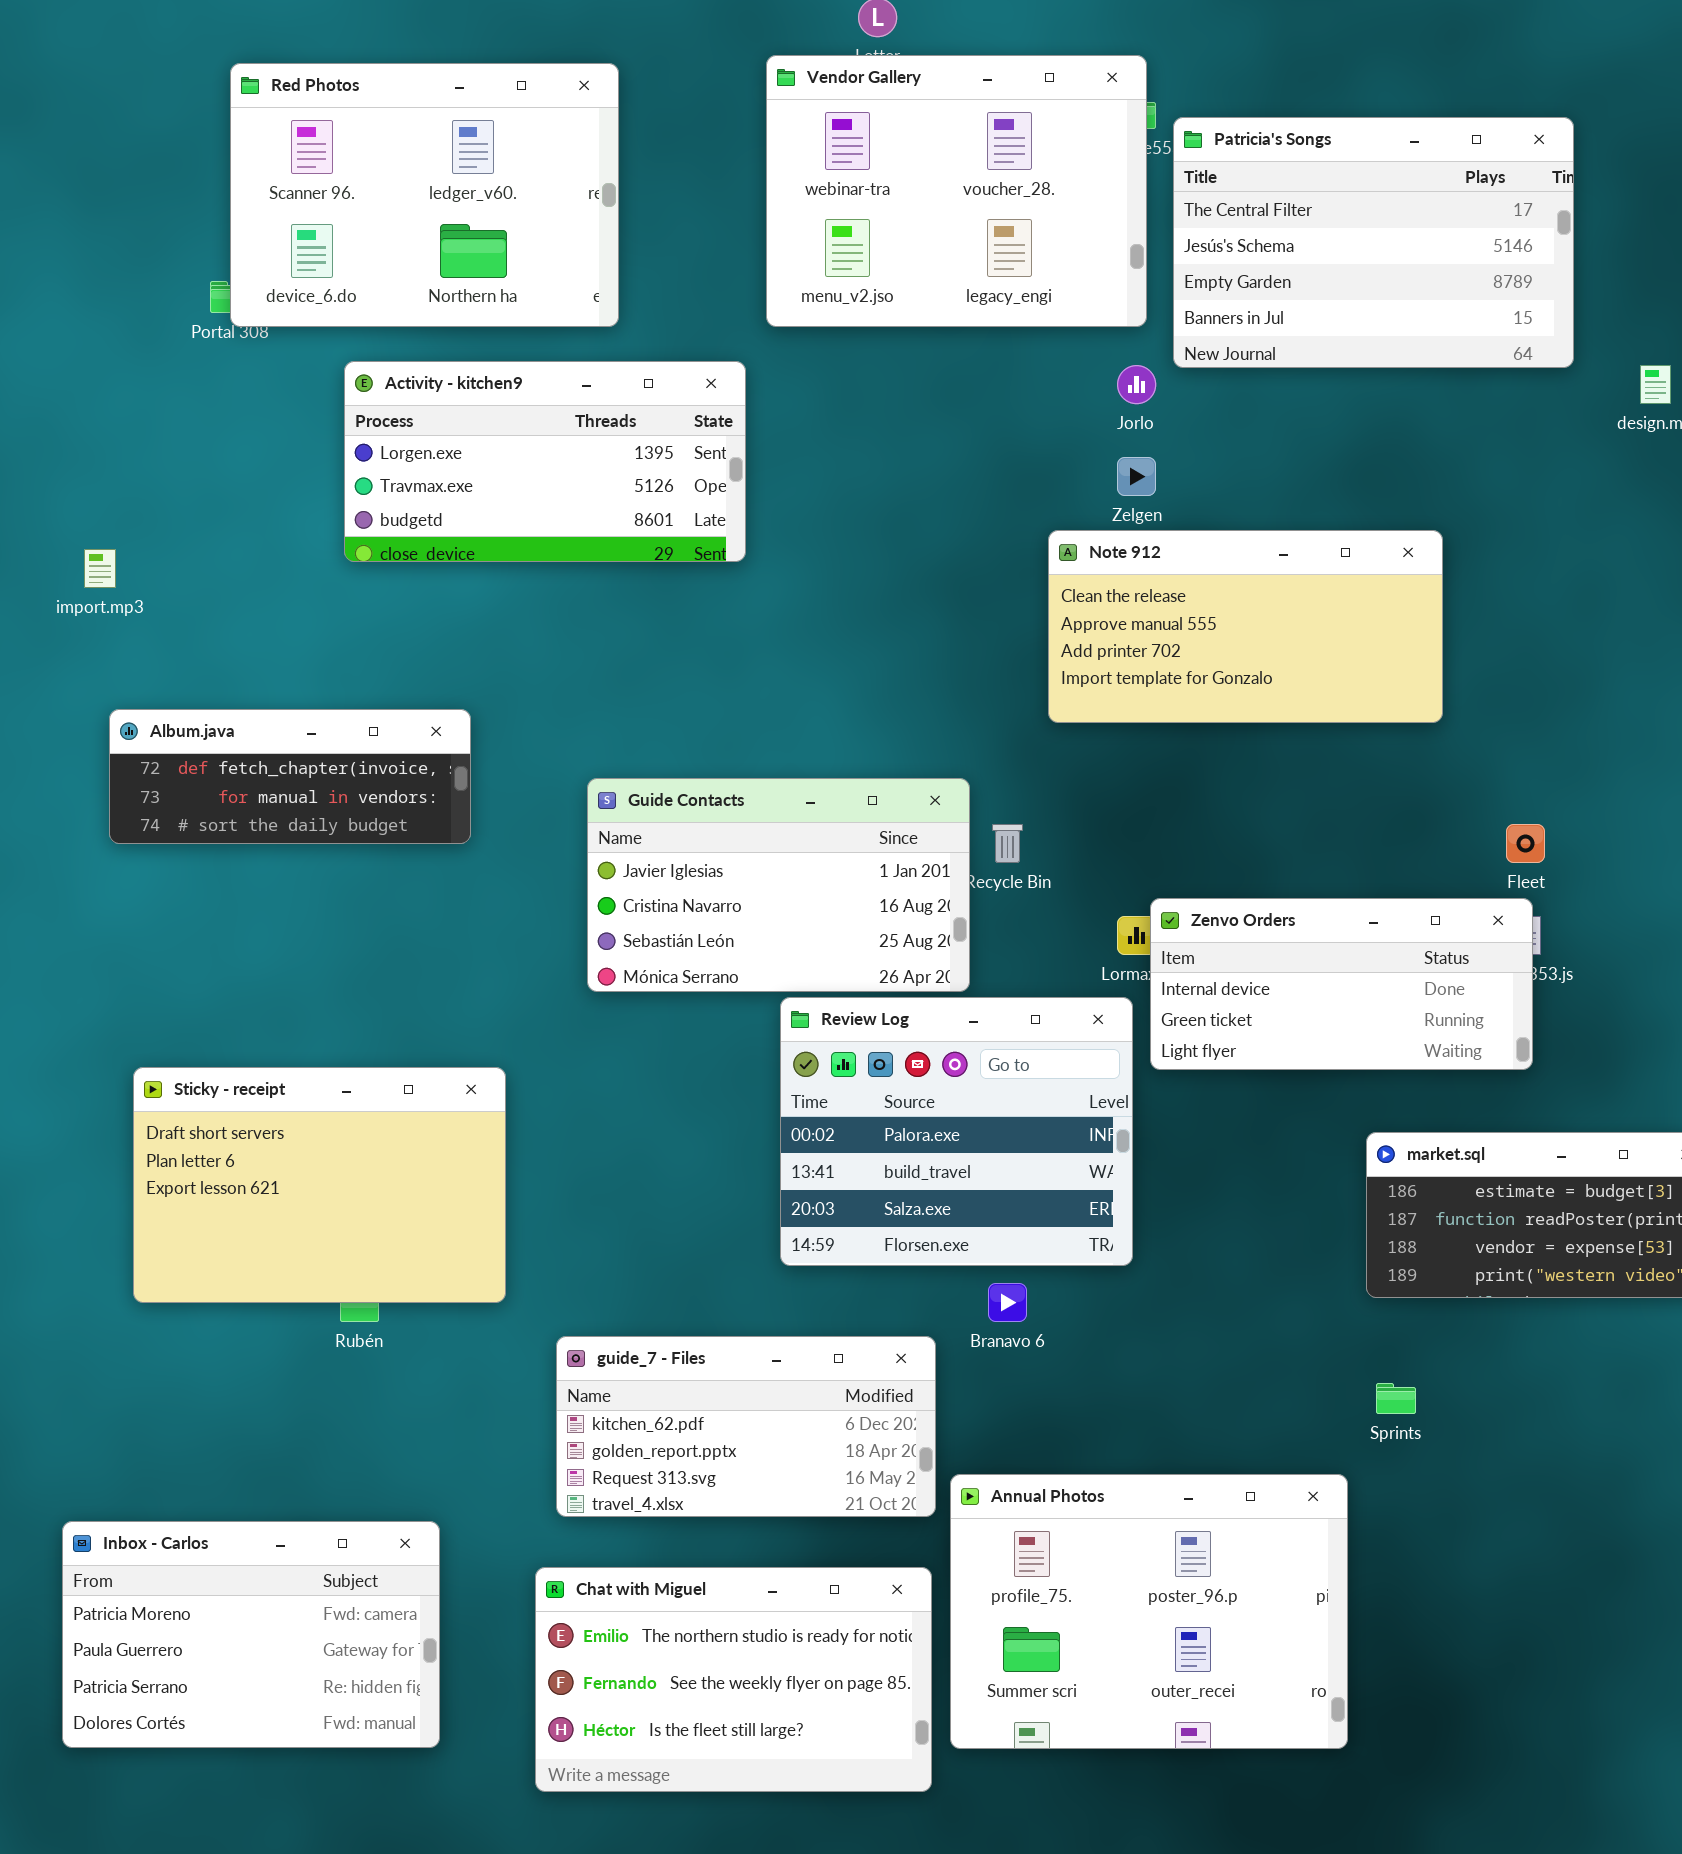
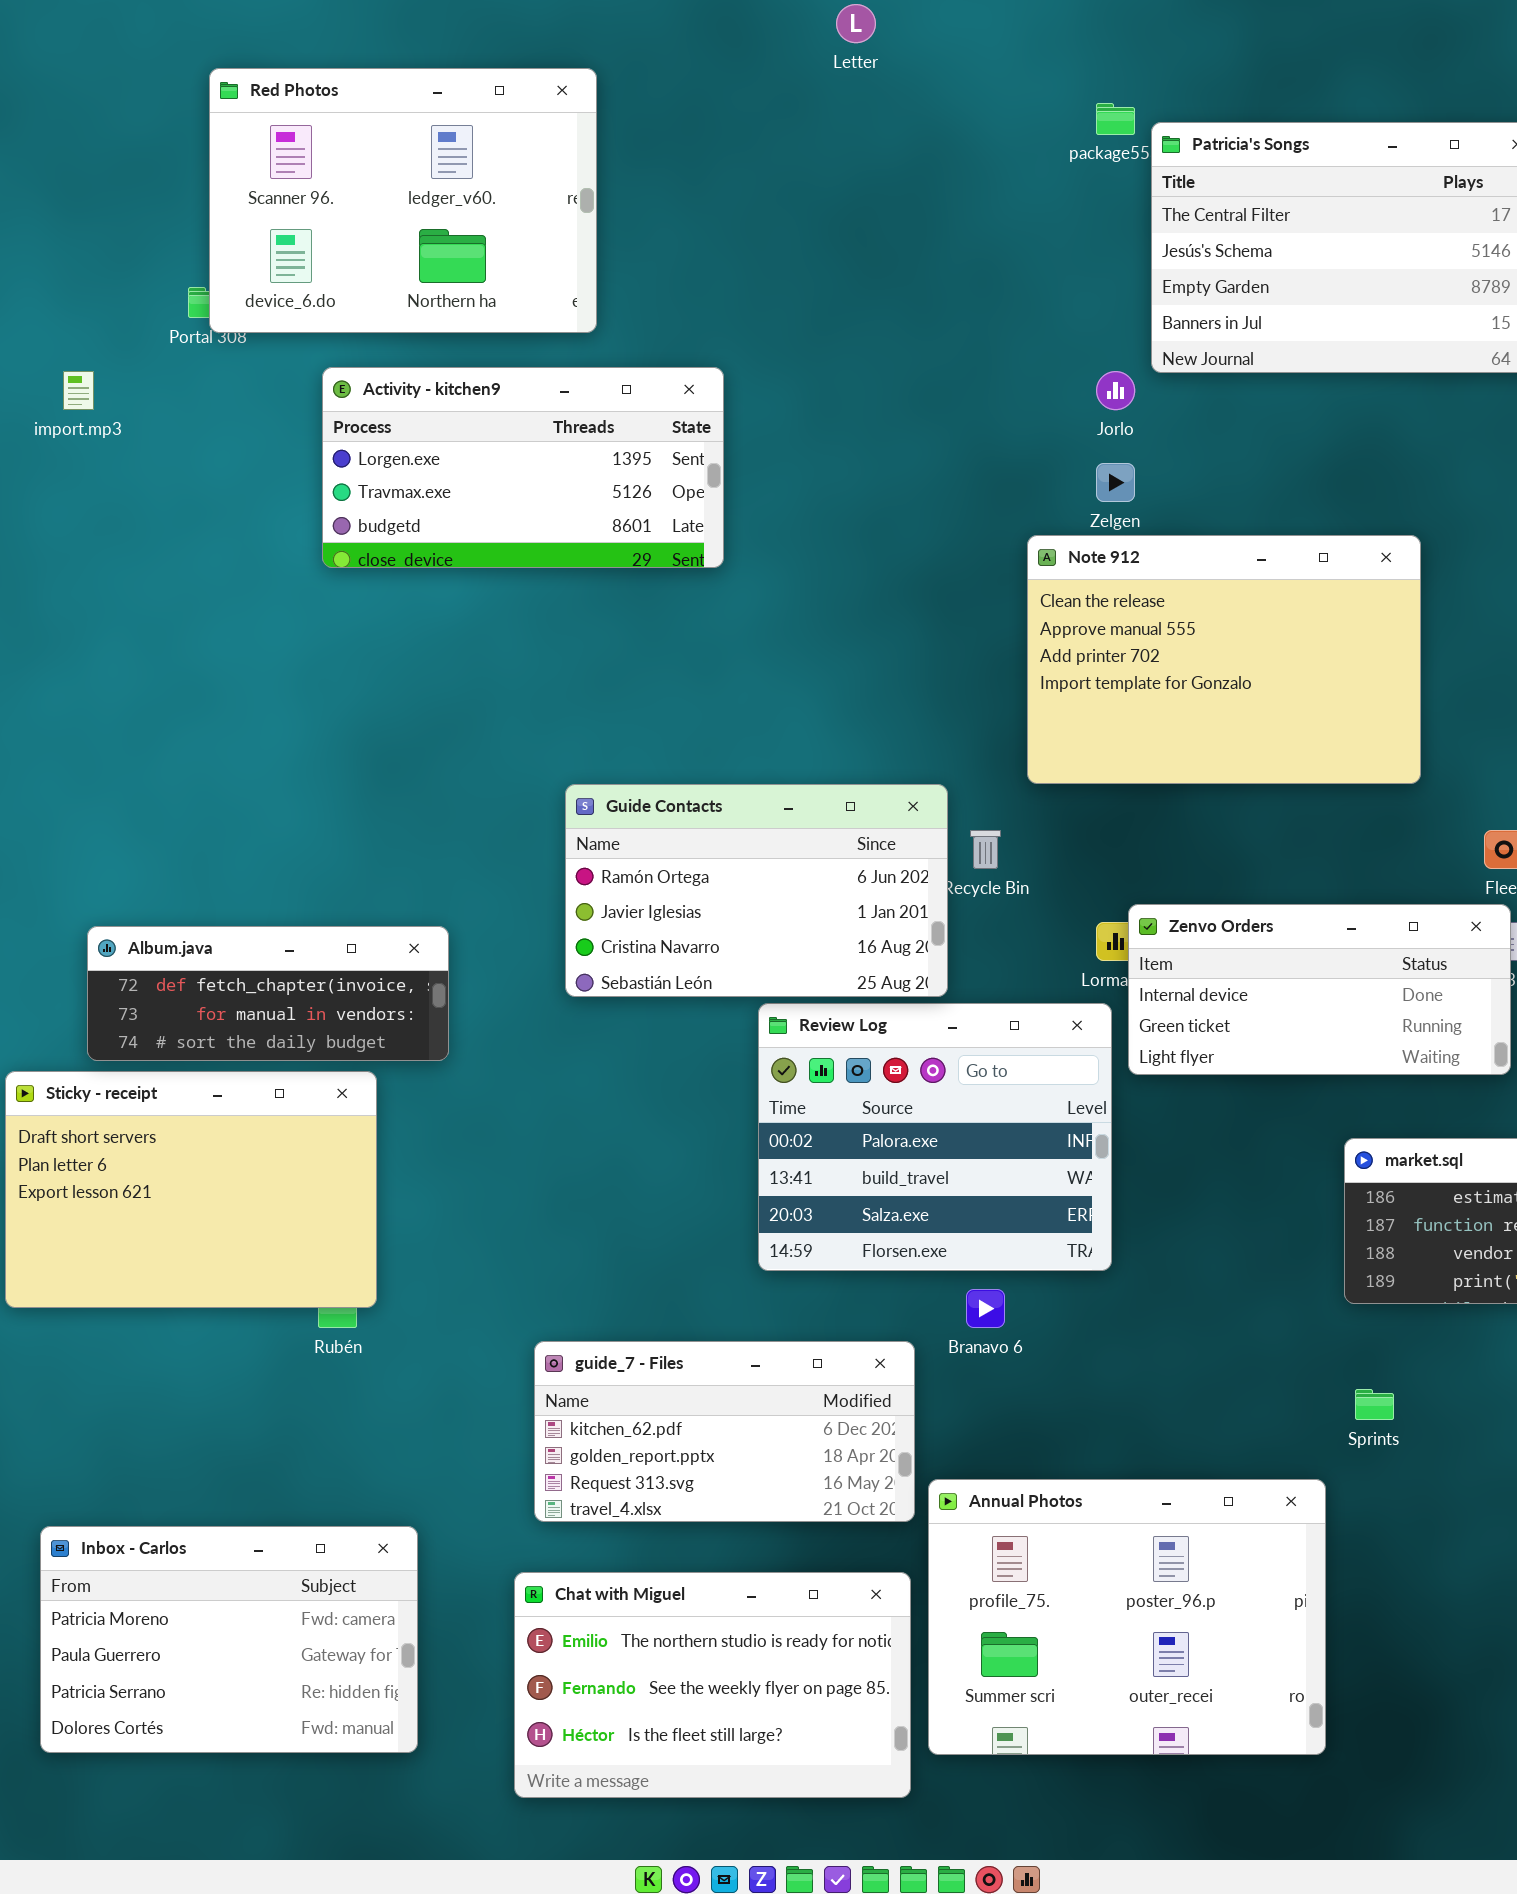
Vendor Gallery: [766,55,1147,327] -> none, closed
Note 912: [1048,530,1443,723] -> [1027,535,1421,784], resized
import.mp3: [84,549,116,588] -> [63,371,94,410], moved
Album.java: [109,709,471,844] -> [87,926,449,1061], moved
Guide Contacts: [587,778,970,992] -> [565,784,948,997], scrolled up 1 row
Sticky - receipt: [133,1067,506,1303] -> [5,1071,377,1308], moved

